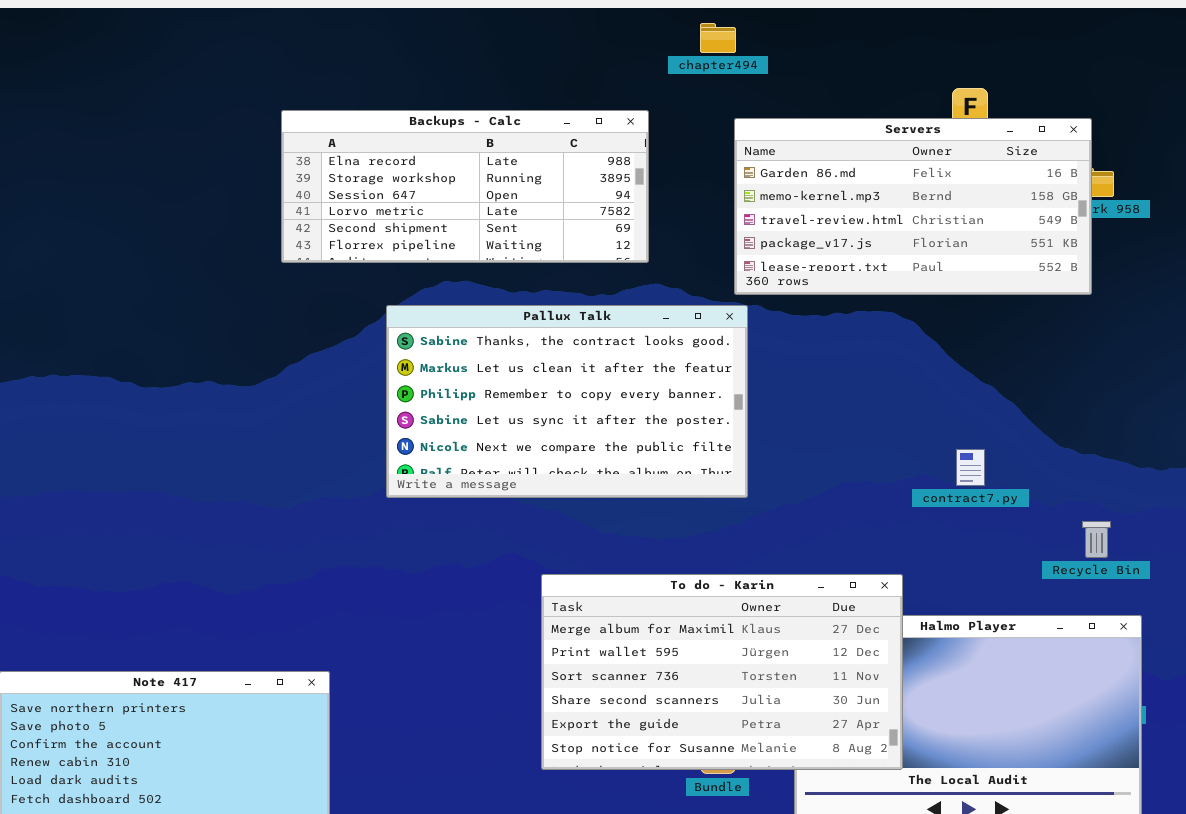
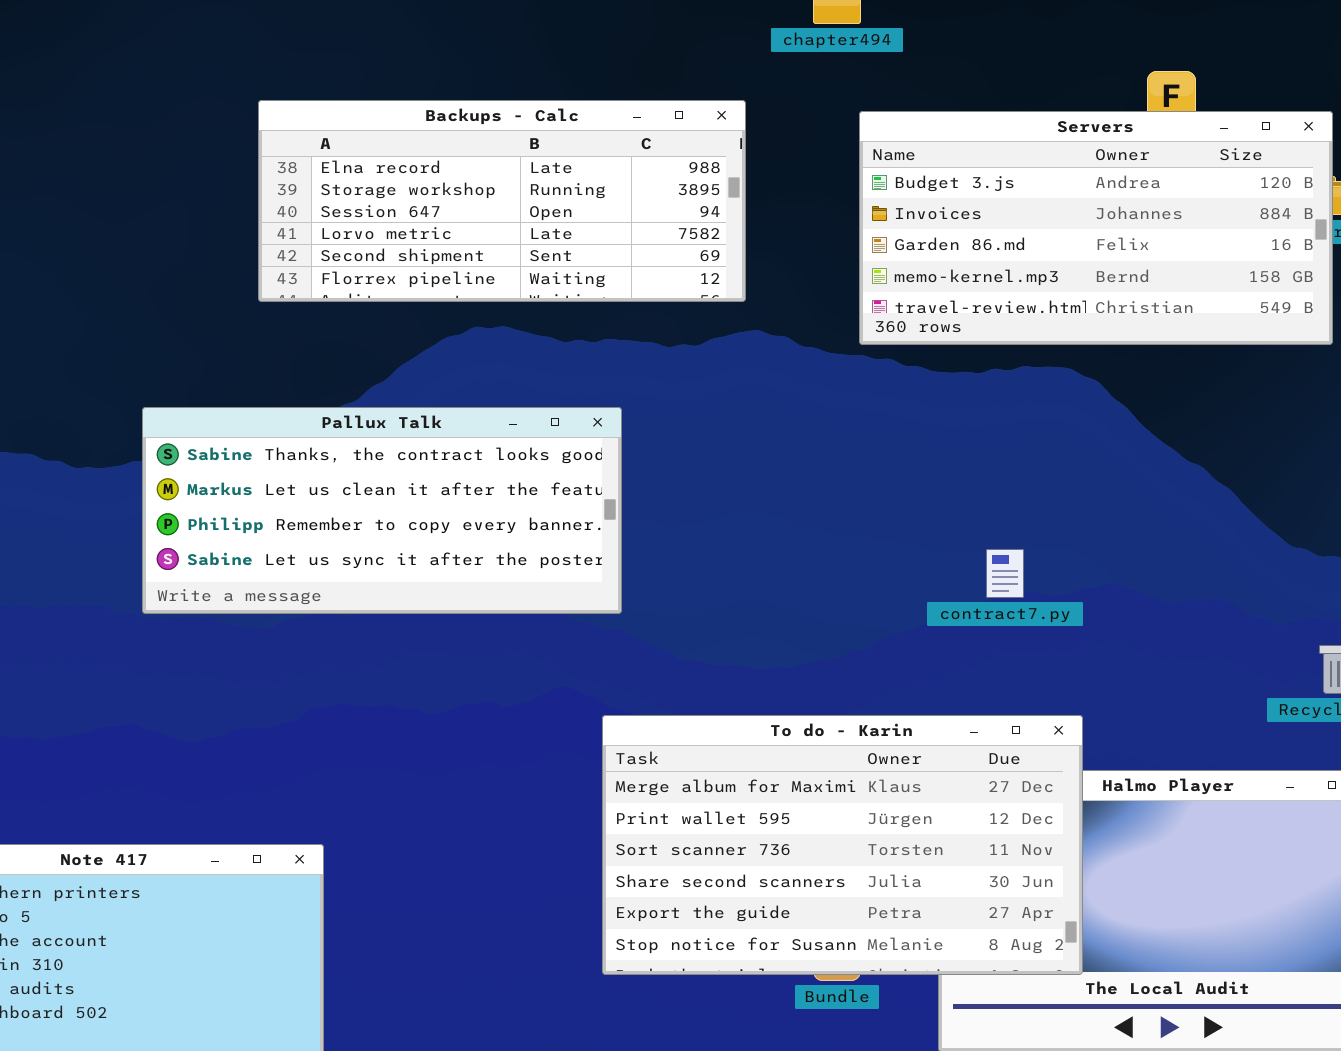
Servers: [734,118,1092,295] -> [859,111,1333,345], scrolled up 2 rows
Pallux Talk: [386,305,748,498] -> [142,407,622,614], moved, resized
contract7.py: [956,449,985,486] -> [986,549,1024,598], moved

